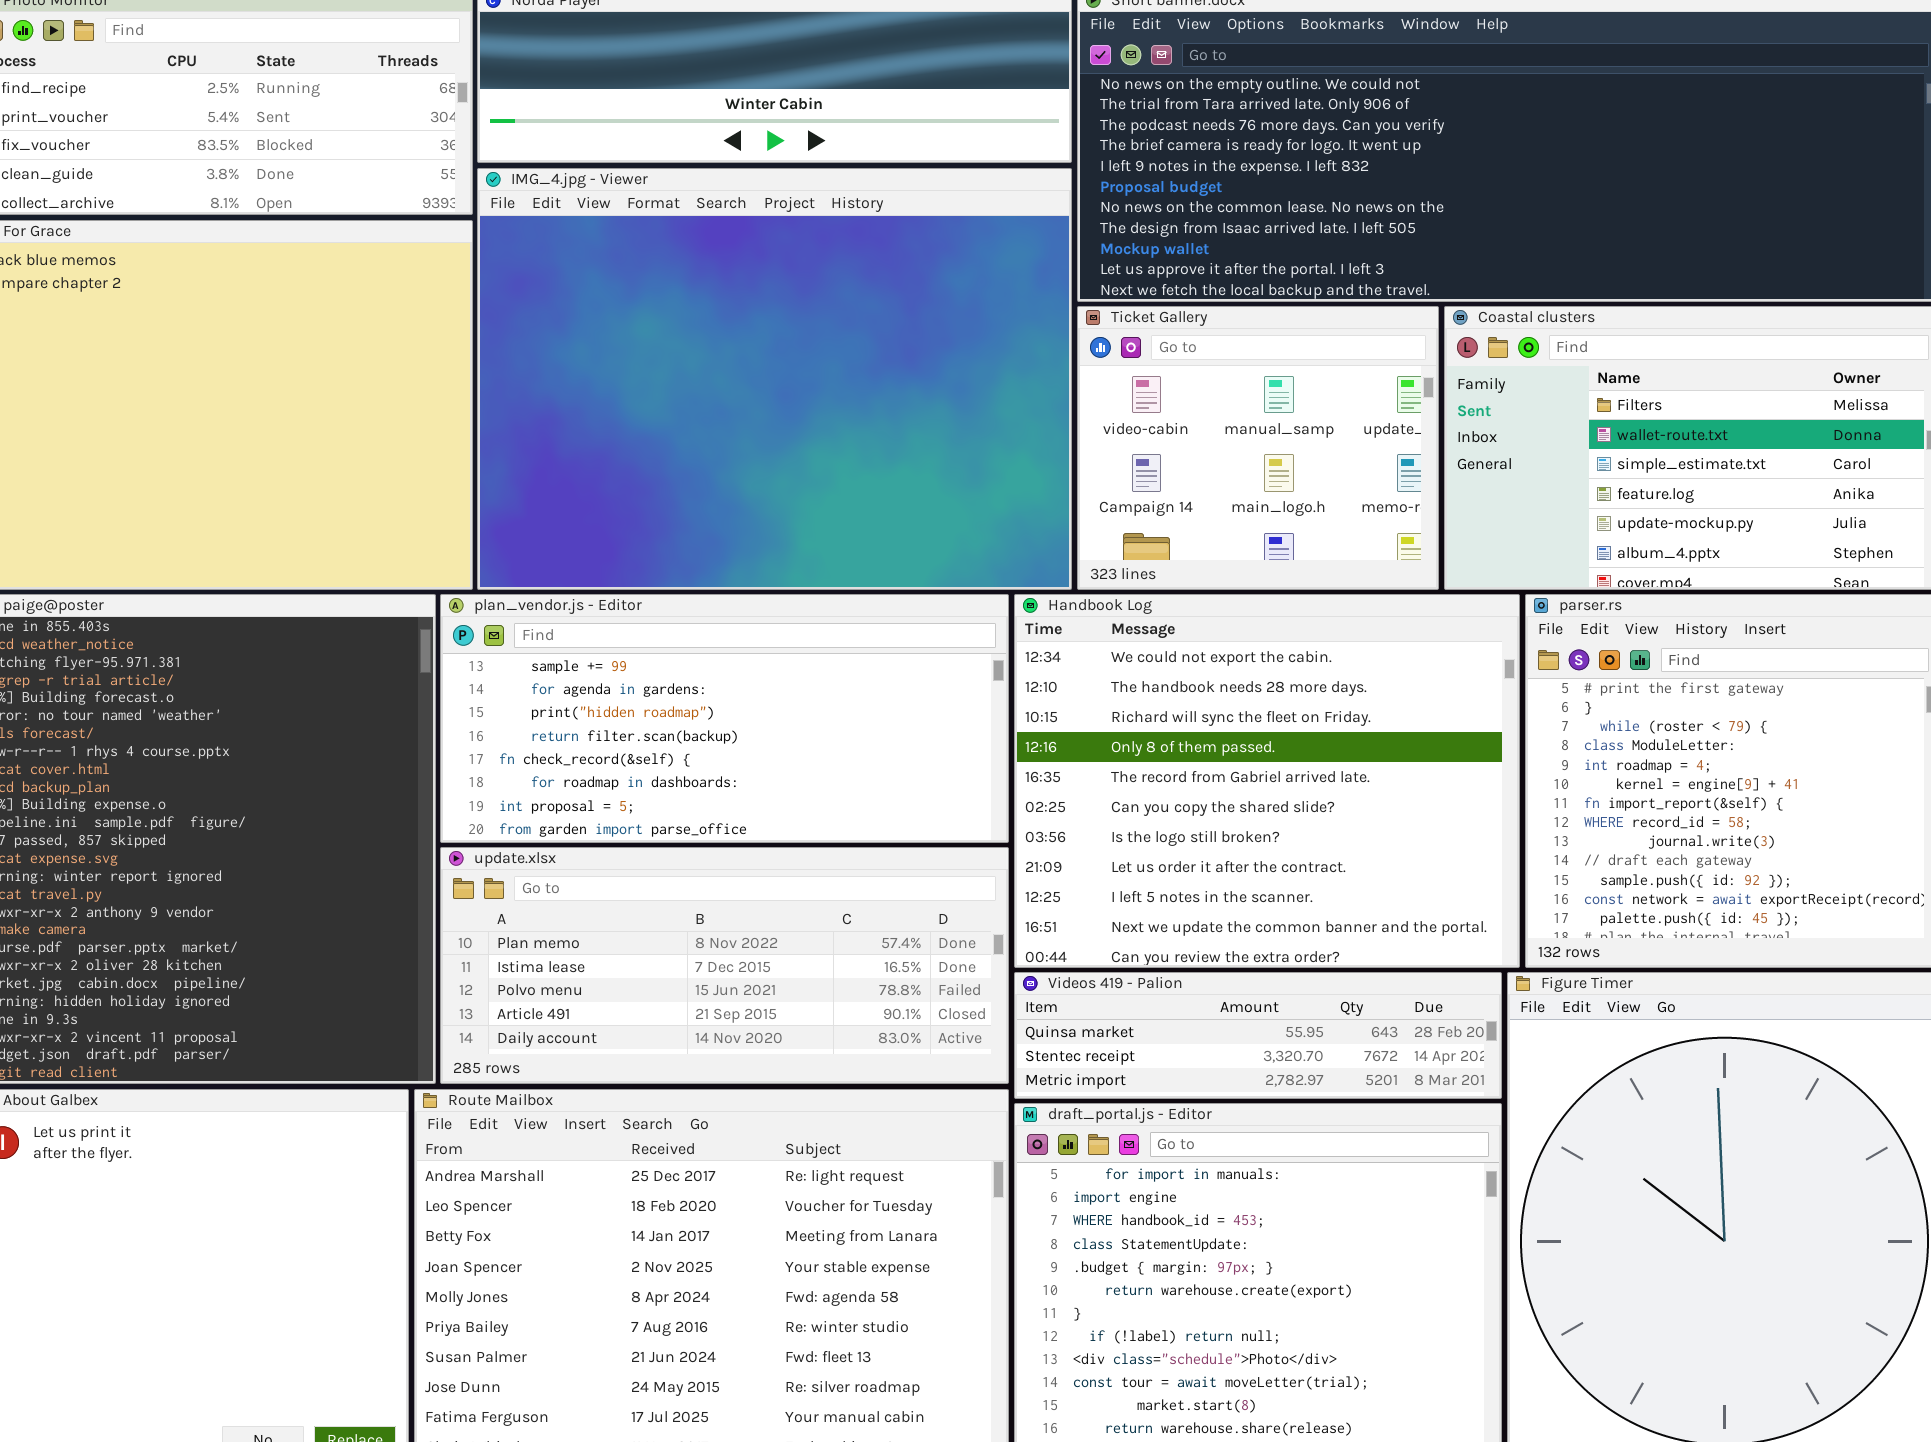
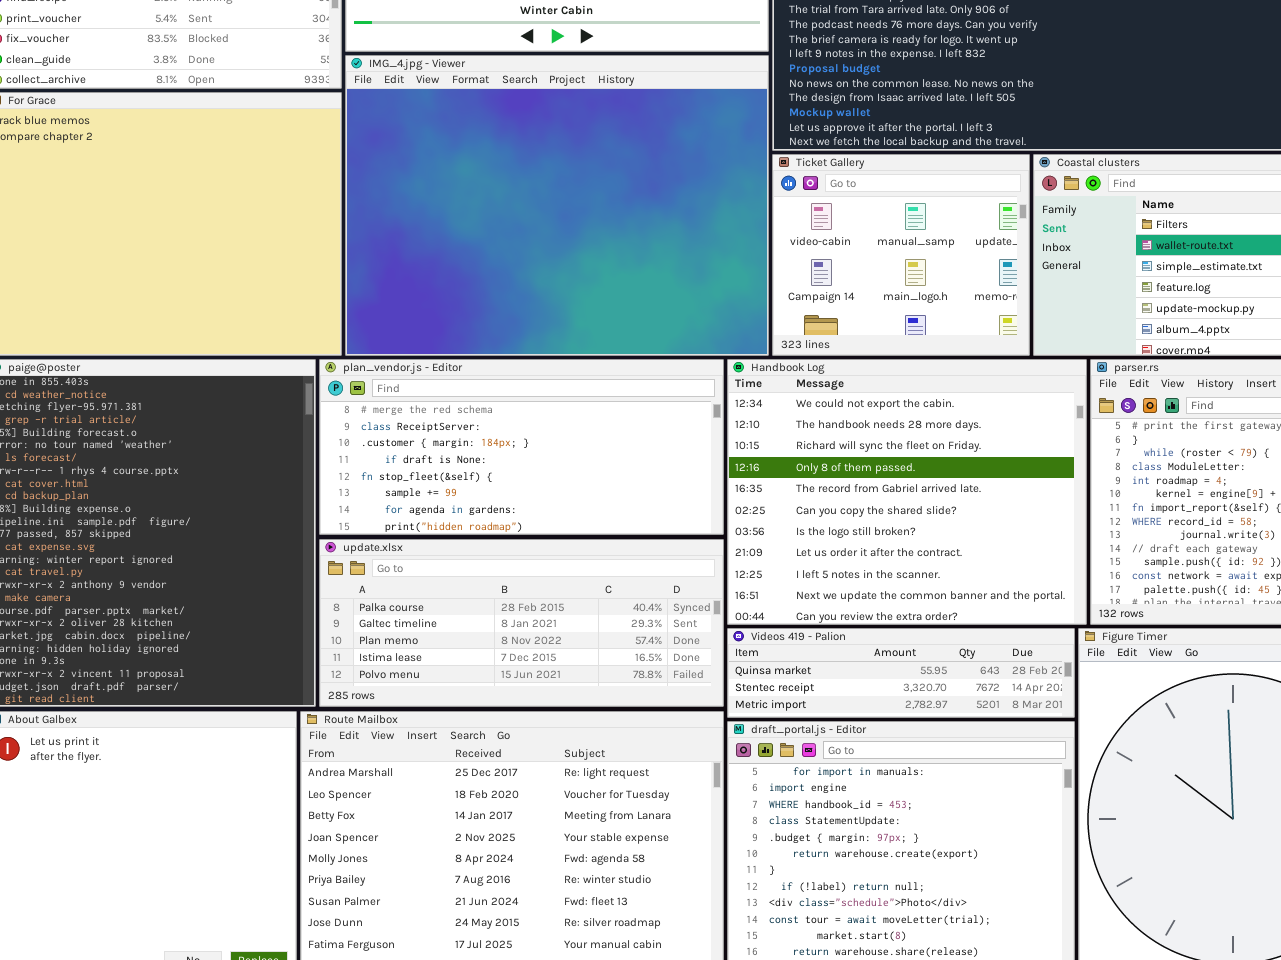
plan_vendor.js - Editor: [440,594,1009,843] -> [319,359,724,535], scrolled up 5 rows
update.xlsx: [440,847,1009,1084] -> [319,539,724,707], scrolled up 2 rows

